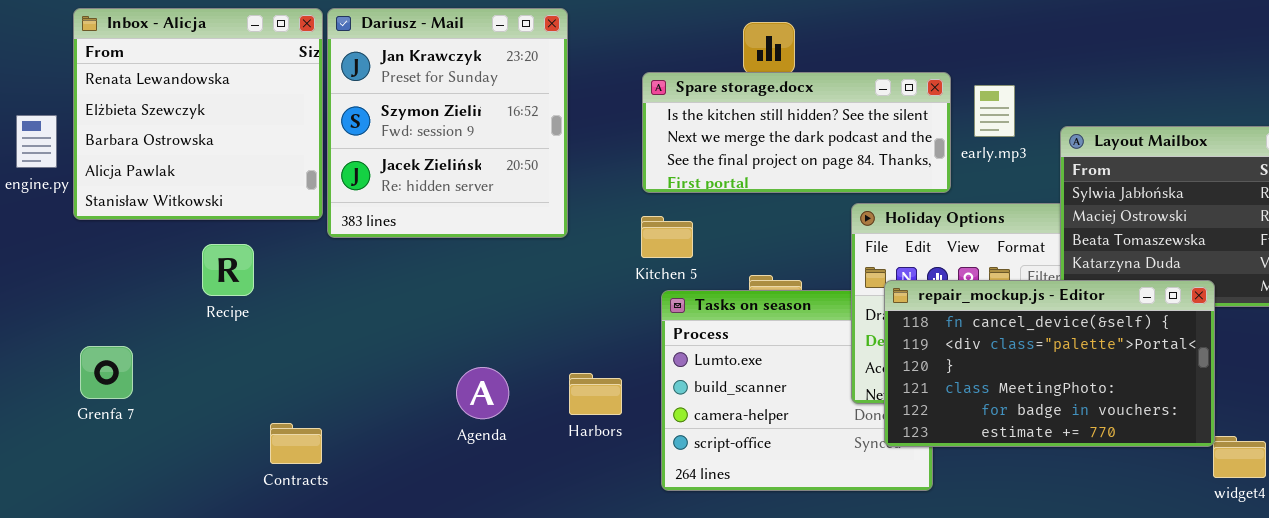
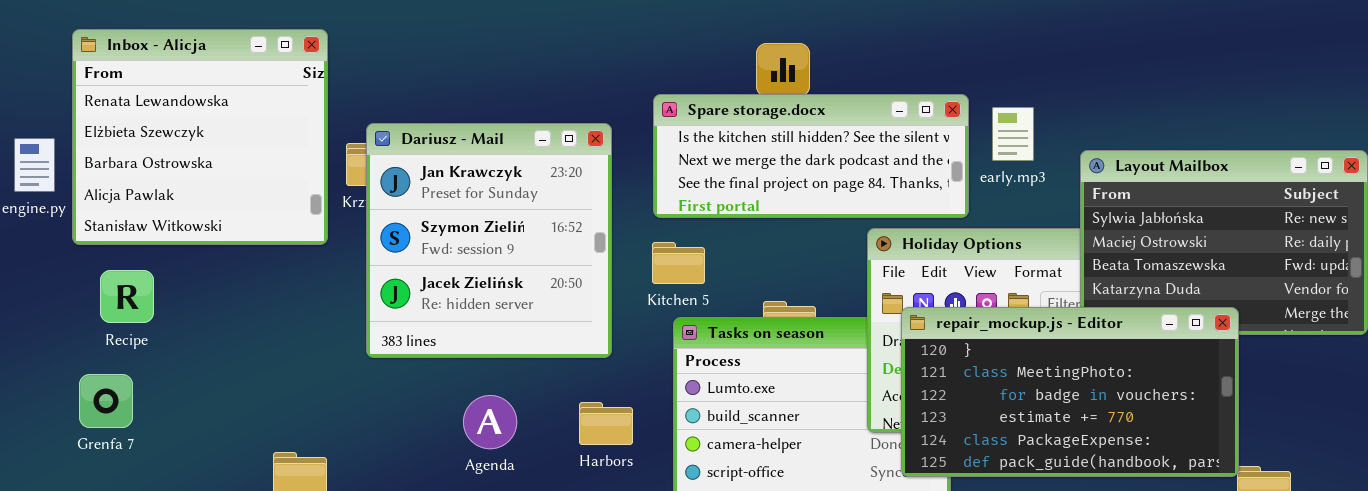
Dariusz - Mail: [327,8,568,238] -> [366,123,612,358], moved
Recipe: [202,244,254,296] -> [100,270,154,323], moved
repair_mockup.js - Editor: [884,280,1215,447] -> [901,307,1239,477], scrolled down 2 rows

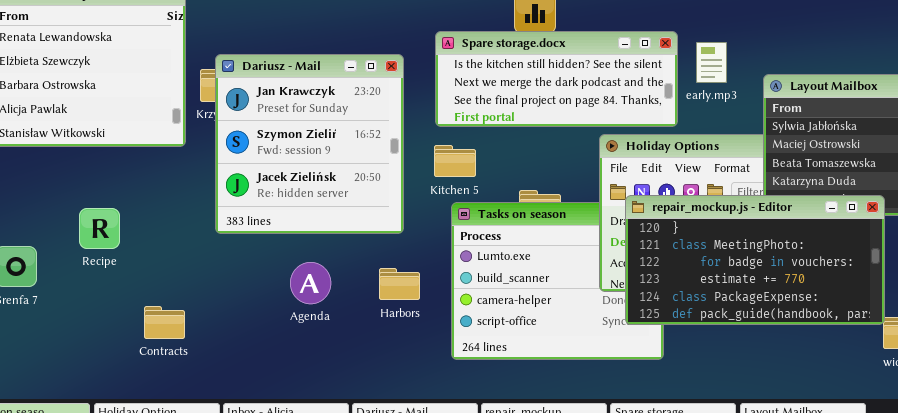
Recipe: [100,270,154,323] -> [79,208,120,249], moved

